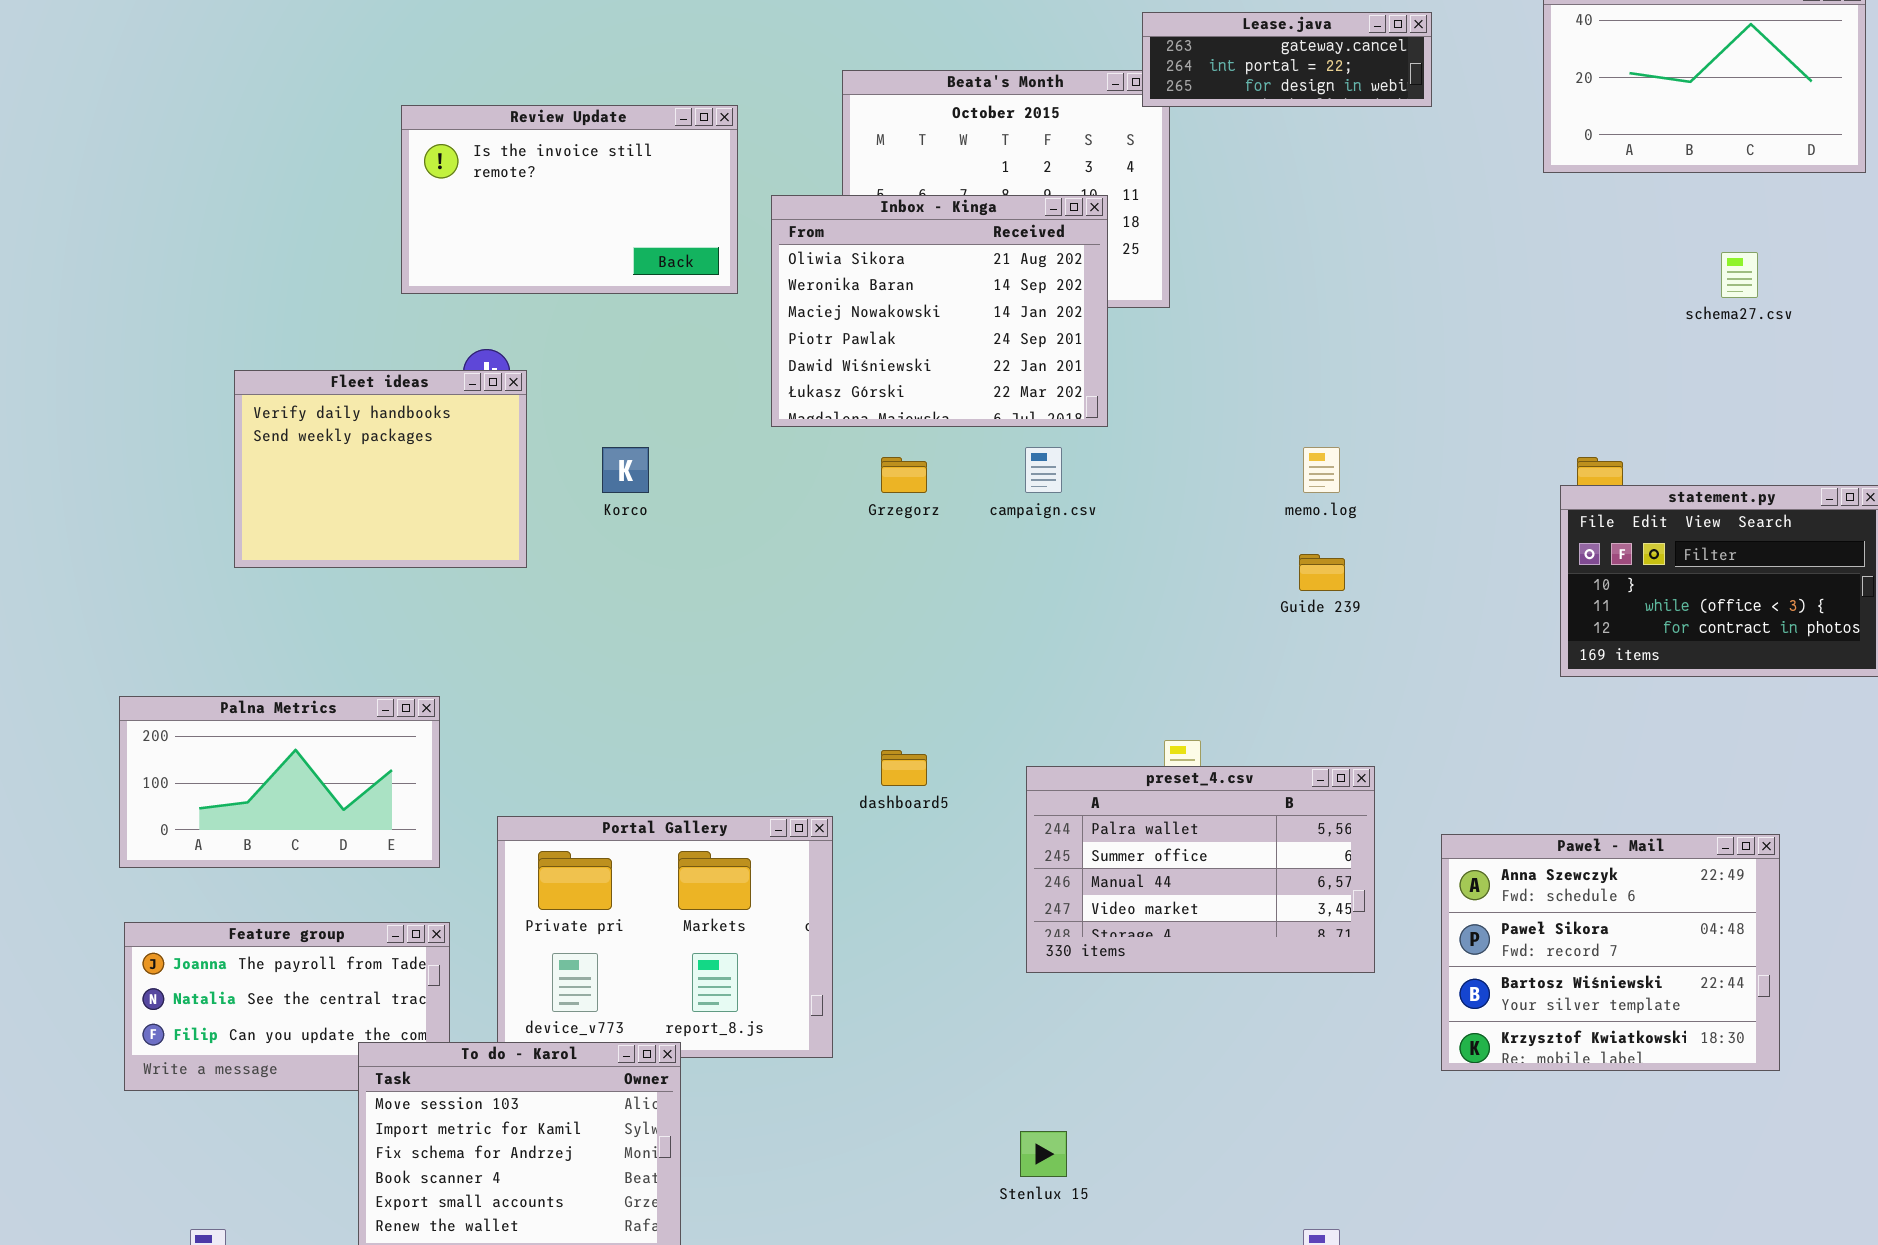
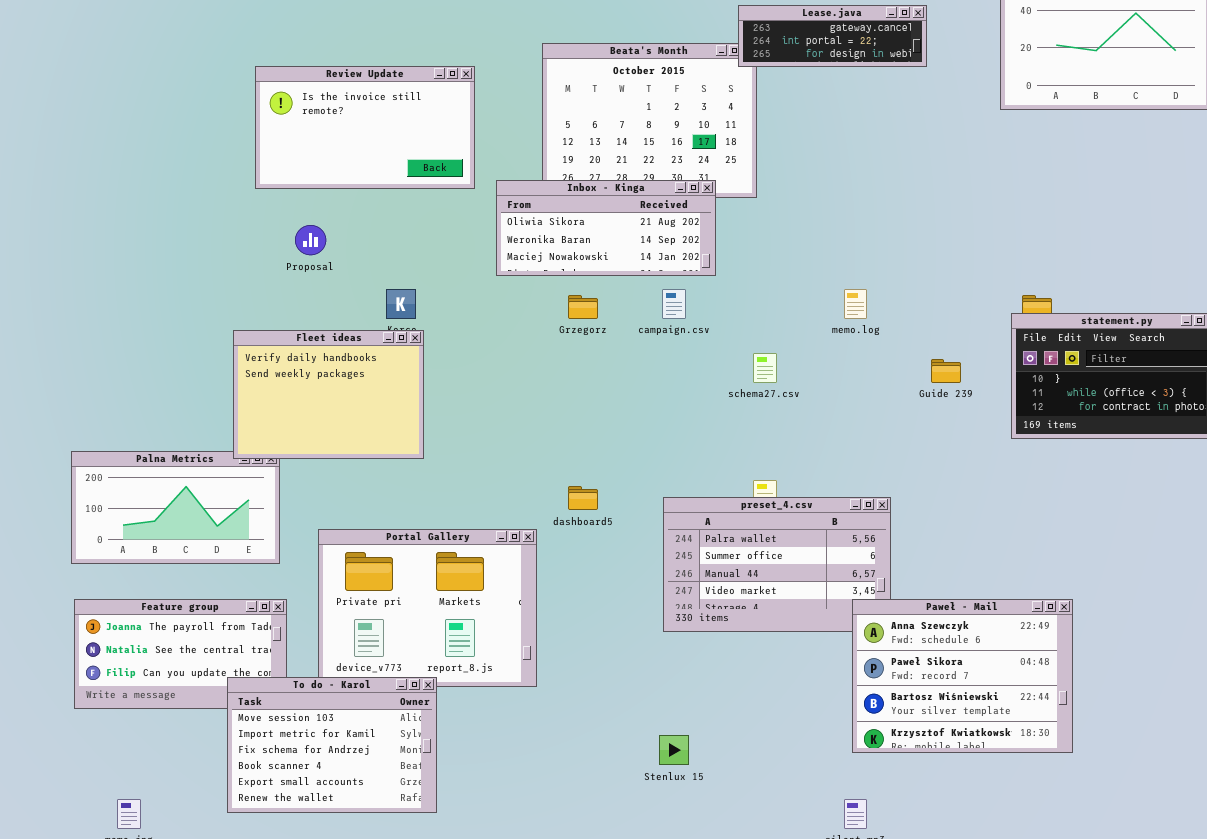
Inbox - Kinga: [771,195,1108,427] -> [496,180,716,276], resized
schema27.csv: [1721,252,1758,298] -> [753,353,777,383], moved
Fleet ideas: [234,370,527,568] -> [233,330,424,459], moved
Guide 239: [1299,554,1345,591] -> [931,359,961,383], moved
Paweł - Mail: [1441,834,1780,1071] -> [852,599,1073,753], moved

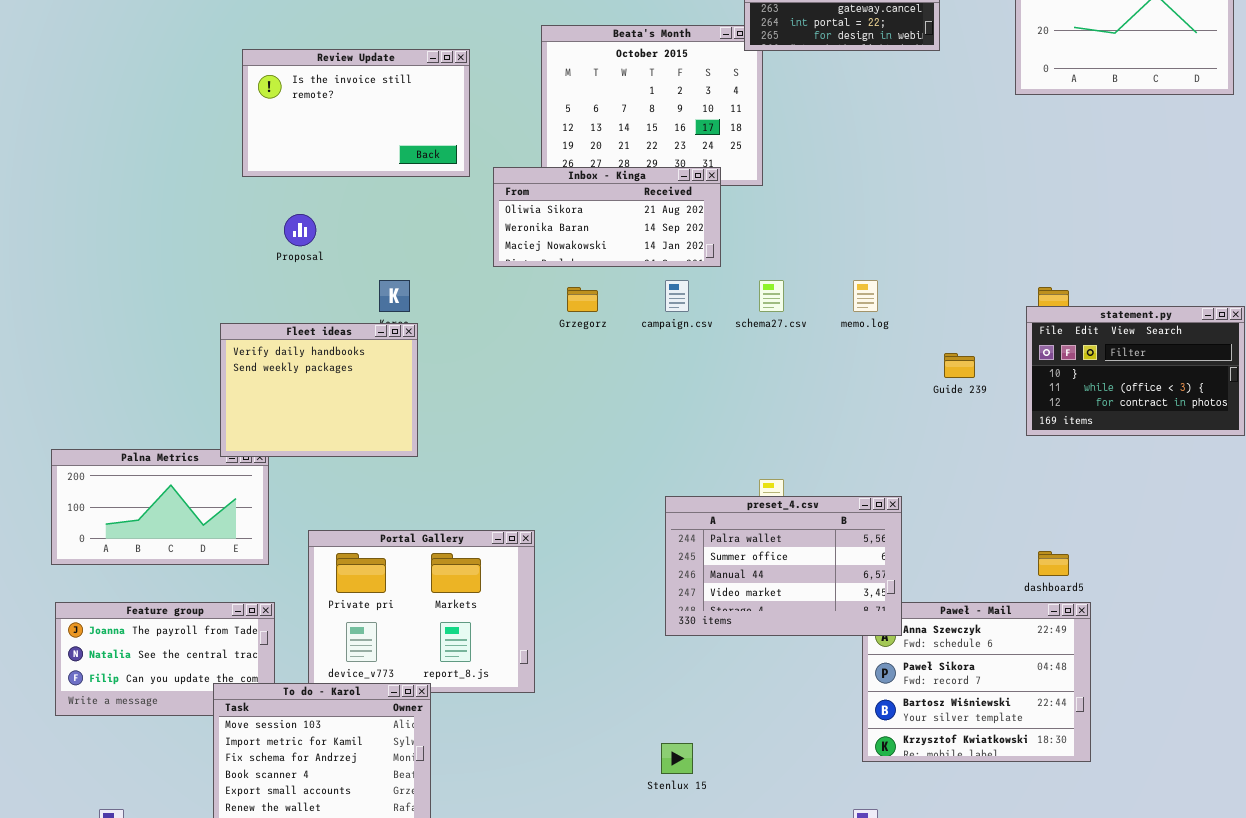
schema27.csv: [753,353,777,383] -> [759,280,784,312], moved
dashboard5: [568,486,598,510] -> [1038,551,1069,576], moved
preset_4.csv: [663,497,891,632] -> [665,496,902,636], raised

